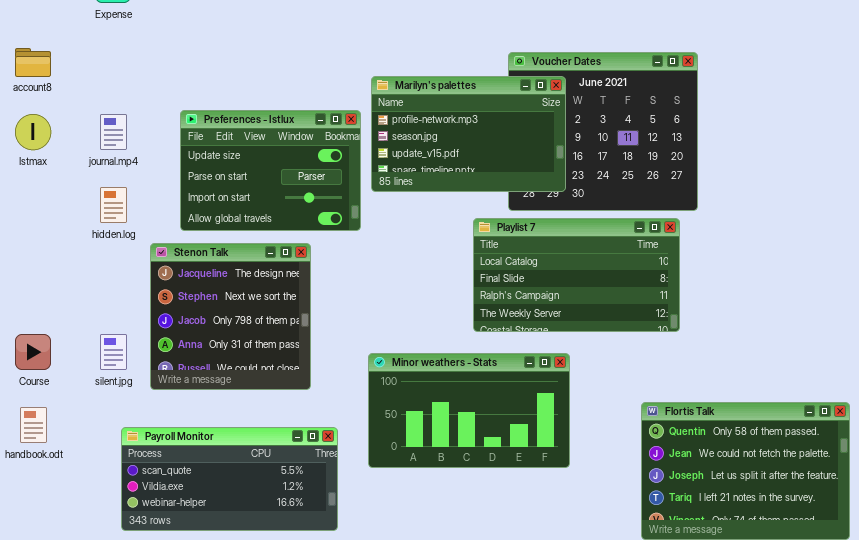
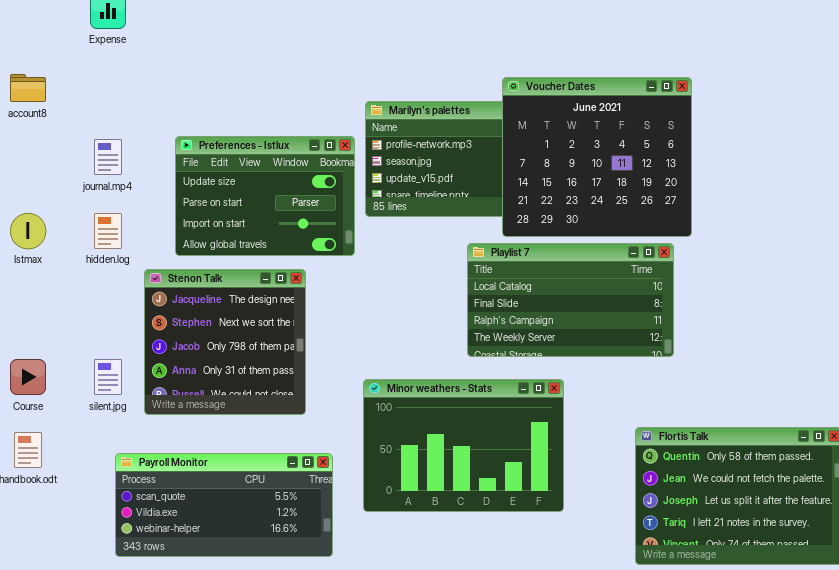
Voucher Dates: [508,52,698,211] -> [502,77,692,237], raised
Istmax: [15,114,51,150] -> [10,213,46,249], moved
Minor weathers - Stats: [368,353,570,468] -> [363,379,564,512], resized

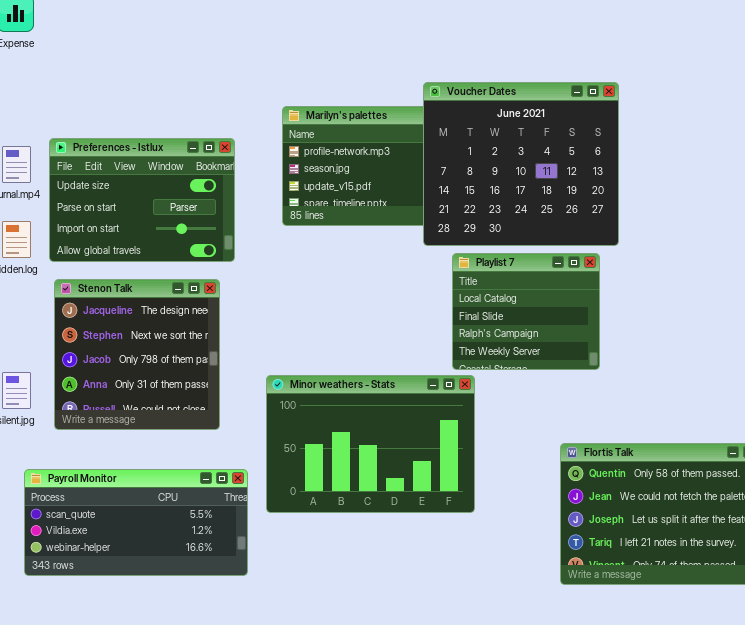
Preferences - Istlux: [175,136,355,256] -> [49,138,235,262], moved
Playlist 7: [467,243,674,357] -> [452,253,600,370], resized
Minor weathers - Stats: [363,379,564,512] -> [266,375,475,513], moved

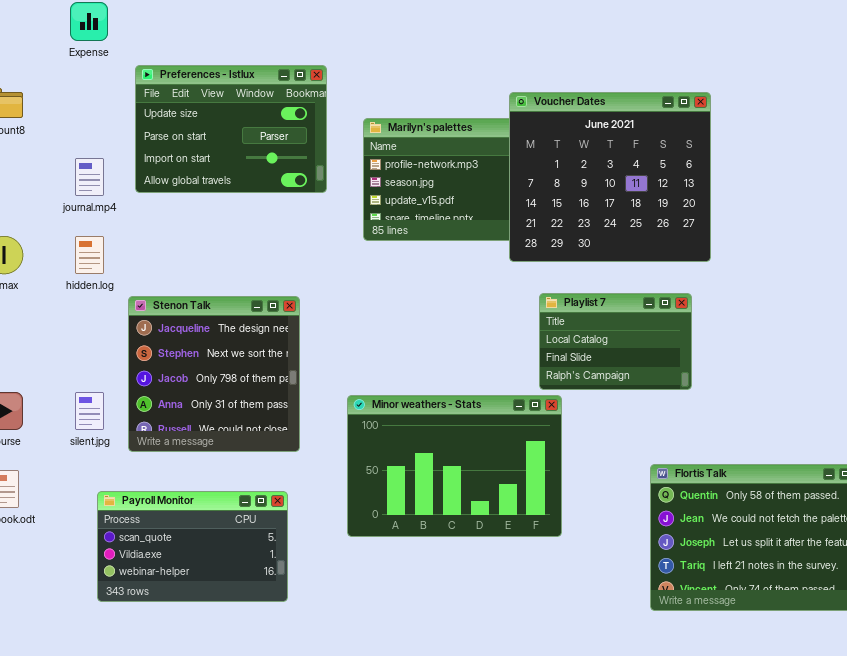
Preferences - Istlux: [49,138,235,262] -> [135,65,327,193], moved
Playlist 7: [452,253,600,370] -> [539,293,692,390], resized
Payroll Monitor: [24,469,248,576] -> [97,491,288,602], resized

